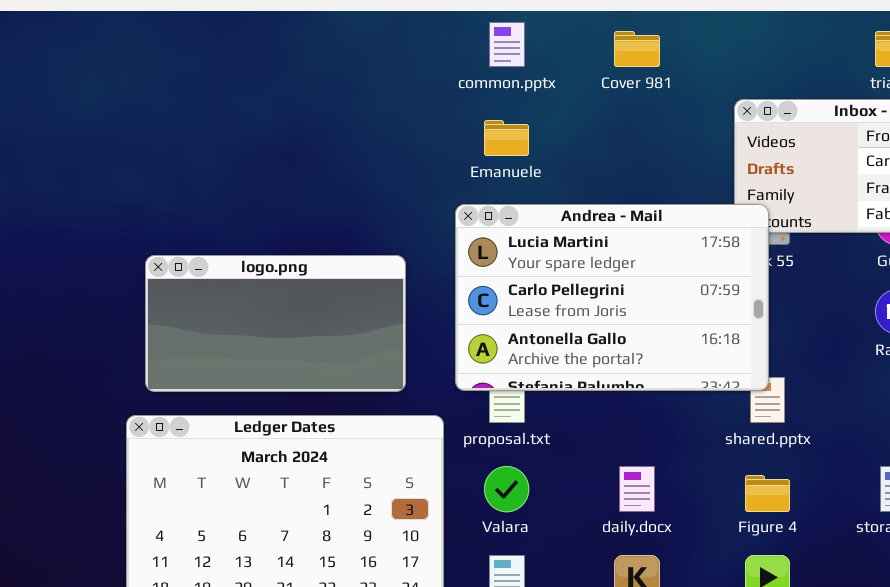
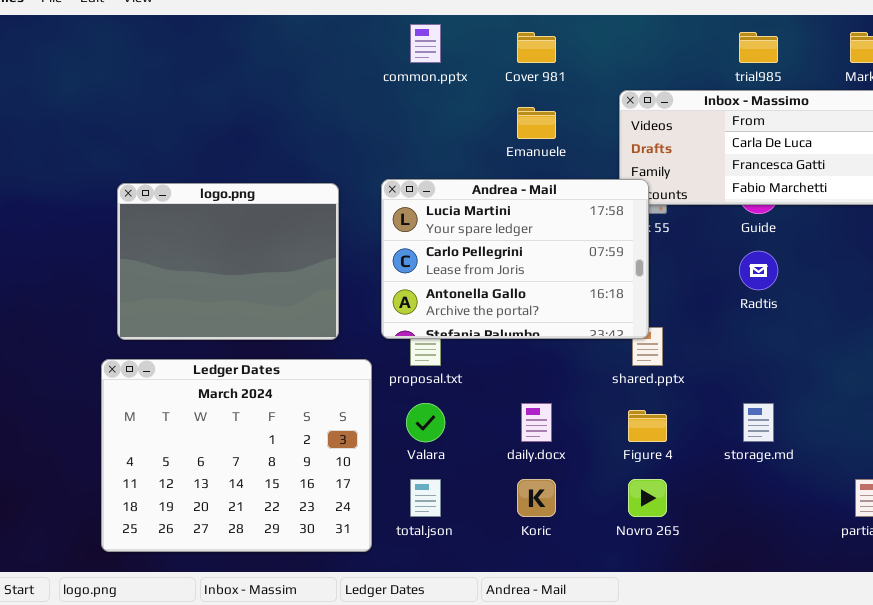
Emanuele: [484,120,529,156] -> [517,107,556,139], moved
logo.png: [145,255,406,392] -> [117,183,339,340], resized

